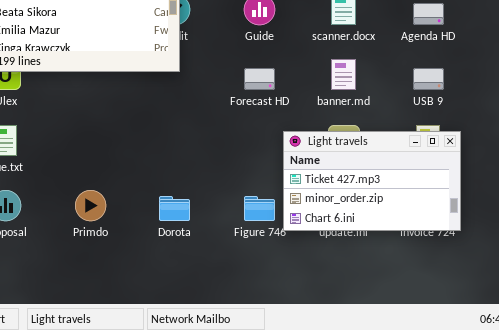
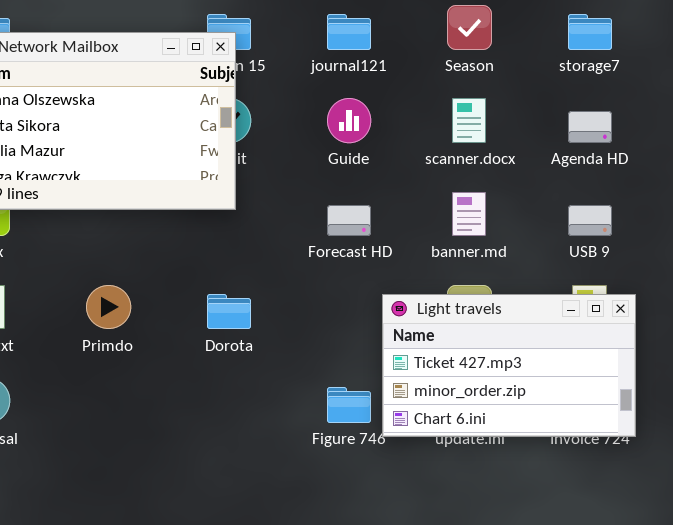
Primdo: [75,190,106,221] -> [86,285,131,329], moved
Dorota: [159,196,190,221] -> [207,294,251,329], moved

